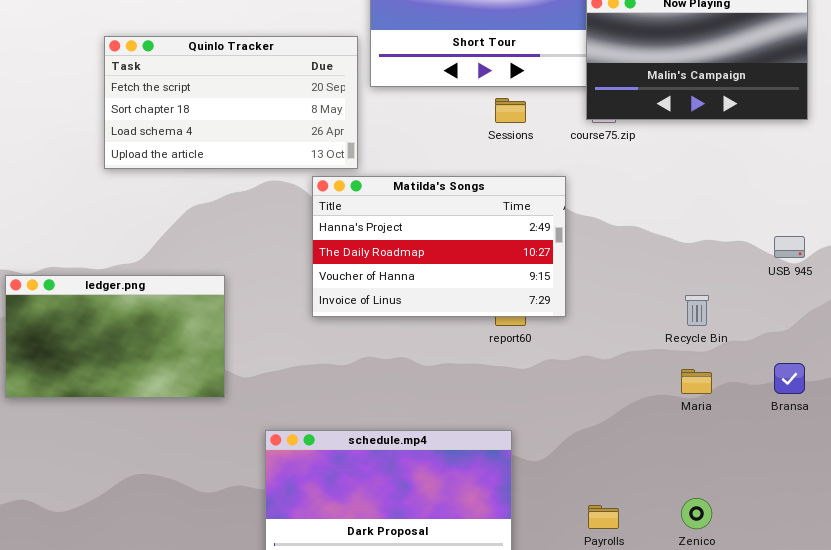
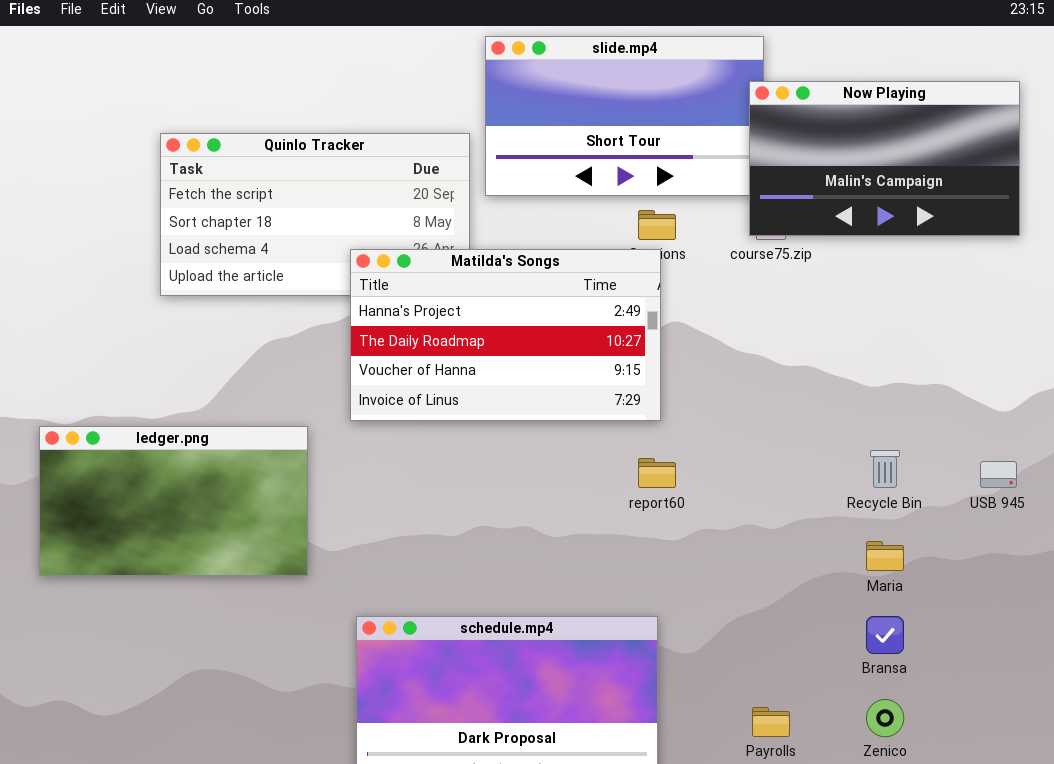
Matilda's Songs: [312,176,566,317] -> [350,249,661,421], moved
USB 945: [774,236,805,258] -> [980,461,1017,488], moved
Bransa: [774,363,805,394] -> [866,616,904,654], moved

